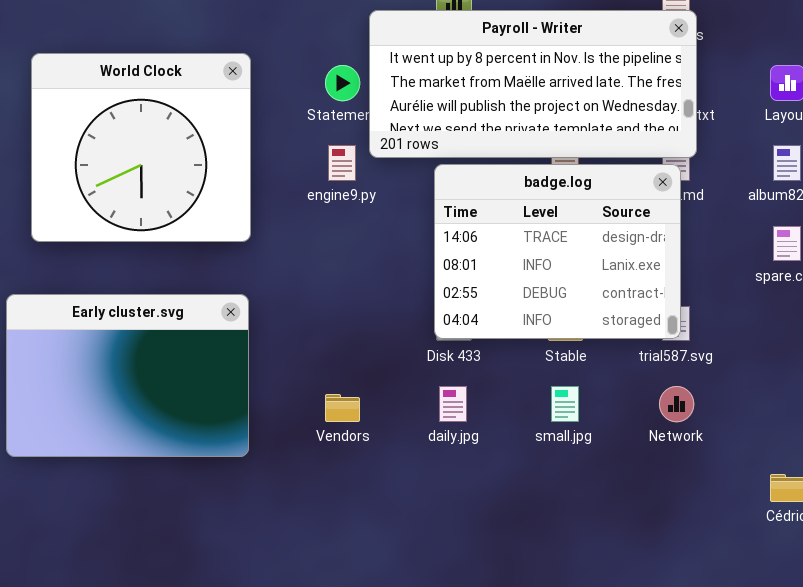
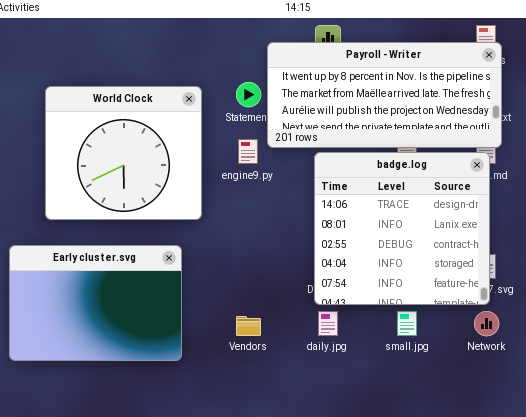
World Clock: [31,53,251,242] -> [45,86,202,220], moved
badge.log: [434,164,681,339] -> [314,152,490,305], resized

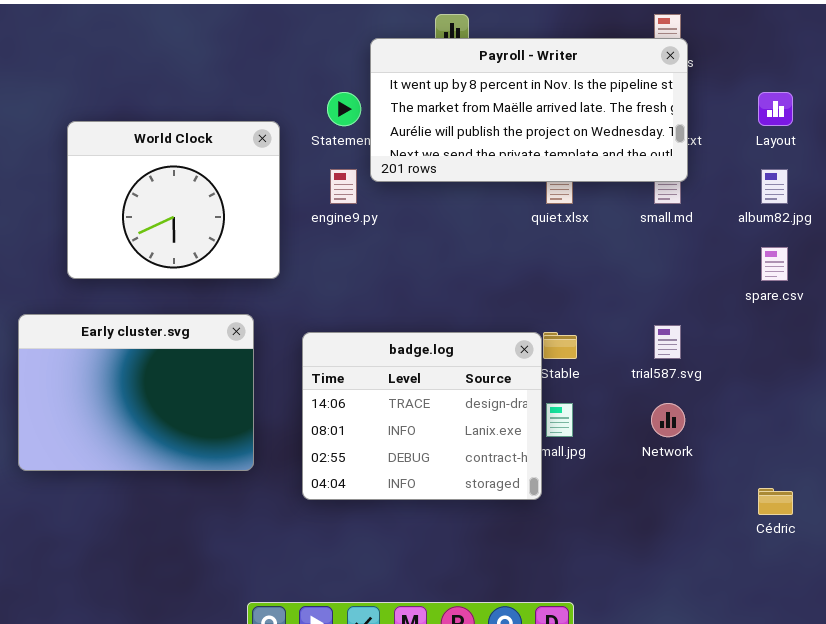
World Clock: [45,86,202,220] -> [67,121,280,279], resized
badge.log: [314,152,490,305] -> [302,332,542,500], moved, resized

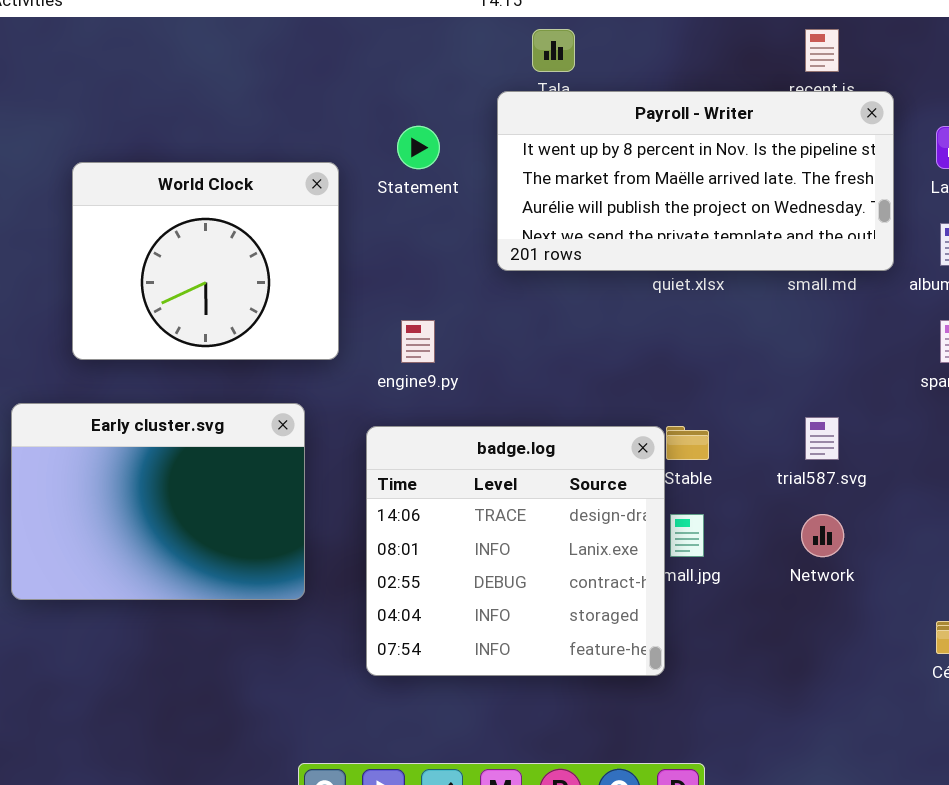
Payroll - Writer: [370,38,688,182] -> [497,91,894,271], moved
engine9.py: [330,169,357,204] -> [401,320,435,363], moved
badge.log: [302,332,542,500] -> [366,426,665,676], resized

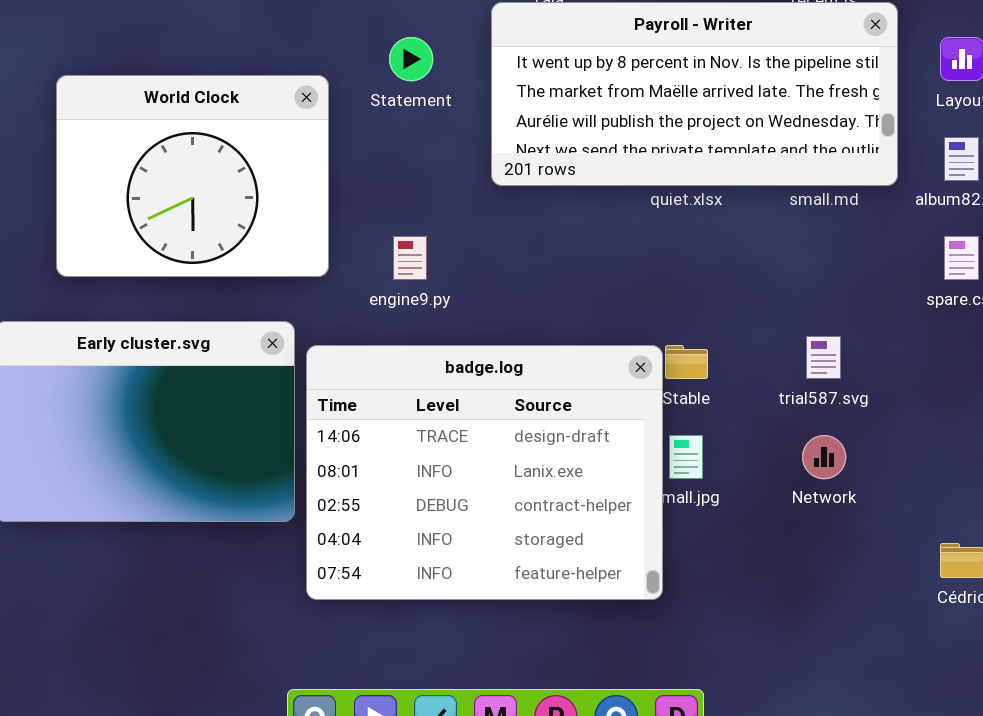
badge.log: [366,426,665,676] -> [306,345,663,600], resized

